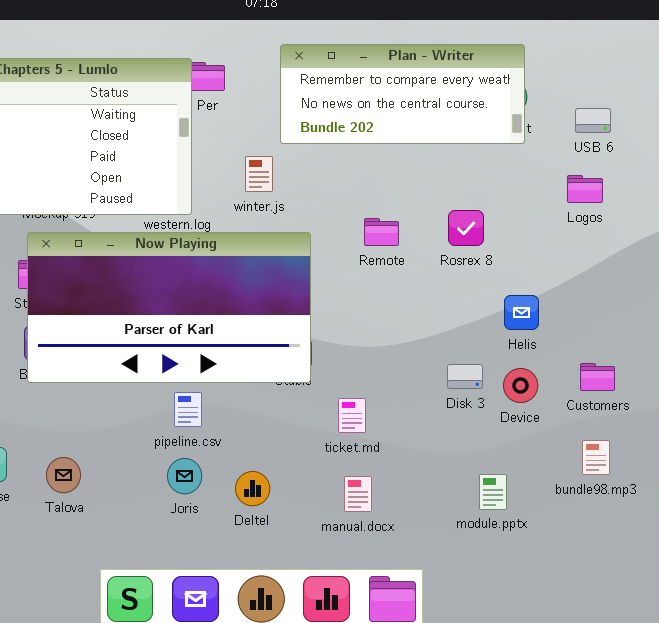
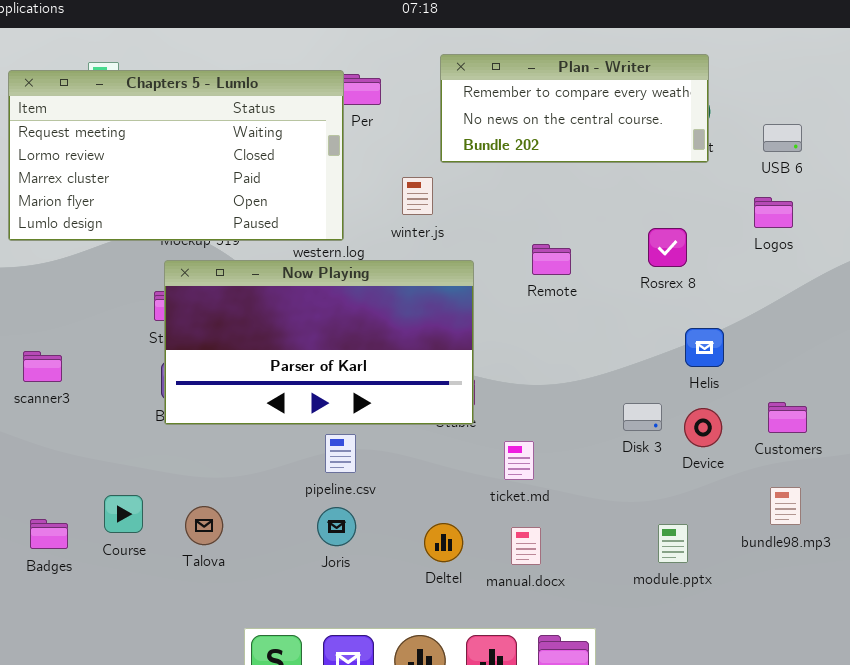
Rosrex 8: [448,210,484,246] -> [648,228,687,267], moved
Deltel: [235,471,270,506] -> [424,523,463,562], moved

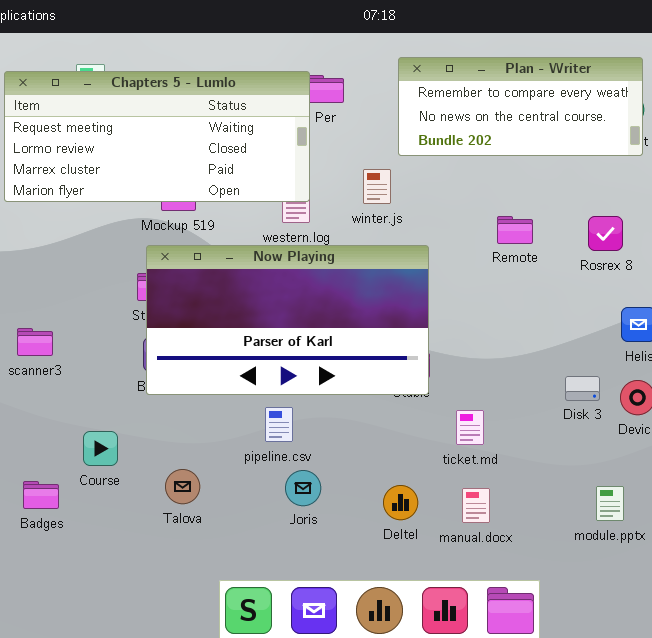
Chapters 5 - Lumlo: [8,70,344,241] -> [4,71,310,202], resized
Remote: [532,244,571,275] -> [497,216,533,244], moved
pipeline.csv: [325,434,356,473] -> [265,407,293,442], moved
Course: [104,495,143,533] -> [83,431,118,466], moved

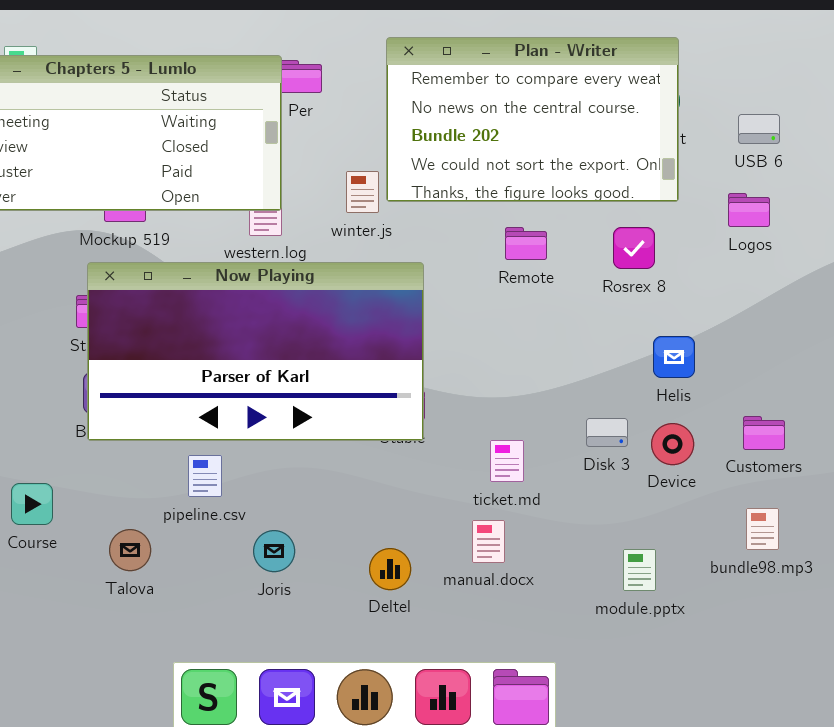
Plan - Writer: [398,57,643,156] -> [386,37,679,202], resized
pipeline.csv: [265,407,293,442] -> [188,455,222,497], moved
ticket.md: [456,410,484,445] -> [490,440,524,482], moved
manual.docx: [462,488,490,523] -> [472,520,505,563], moved

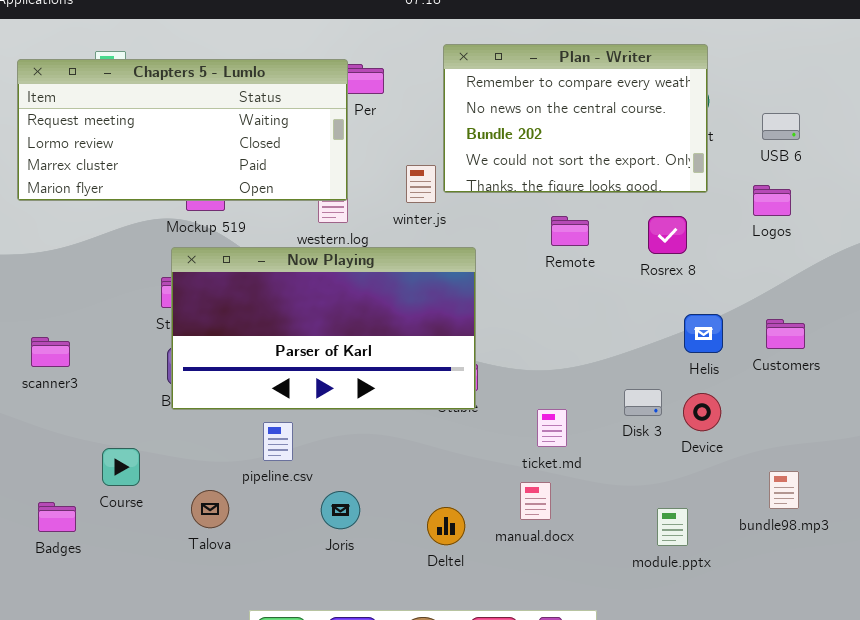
Customers: [743,416,785,450] -> [766,319,805,349], moved

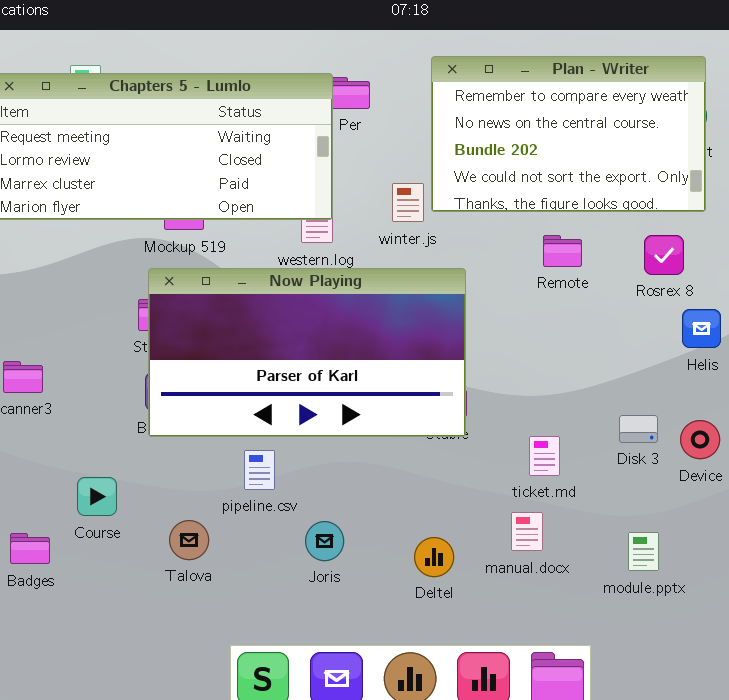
Helis: [684,314,723,353] -> [682,309,721,348], moved
module.pptx: [657,508,688,546] -> [628,532,659,571], moved

